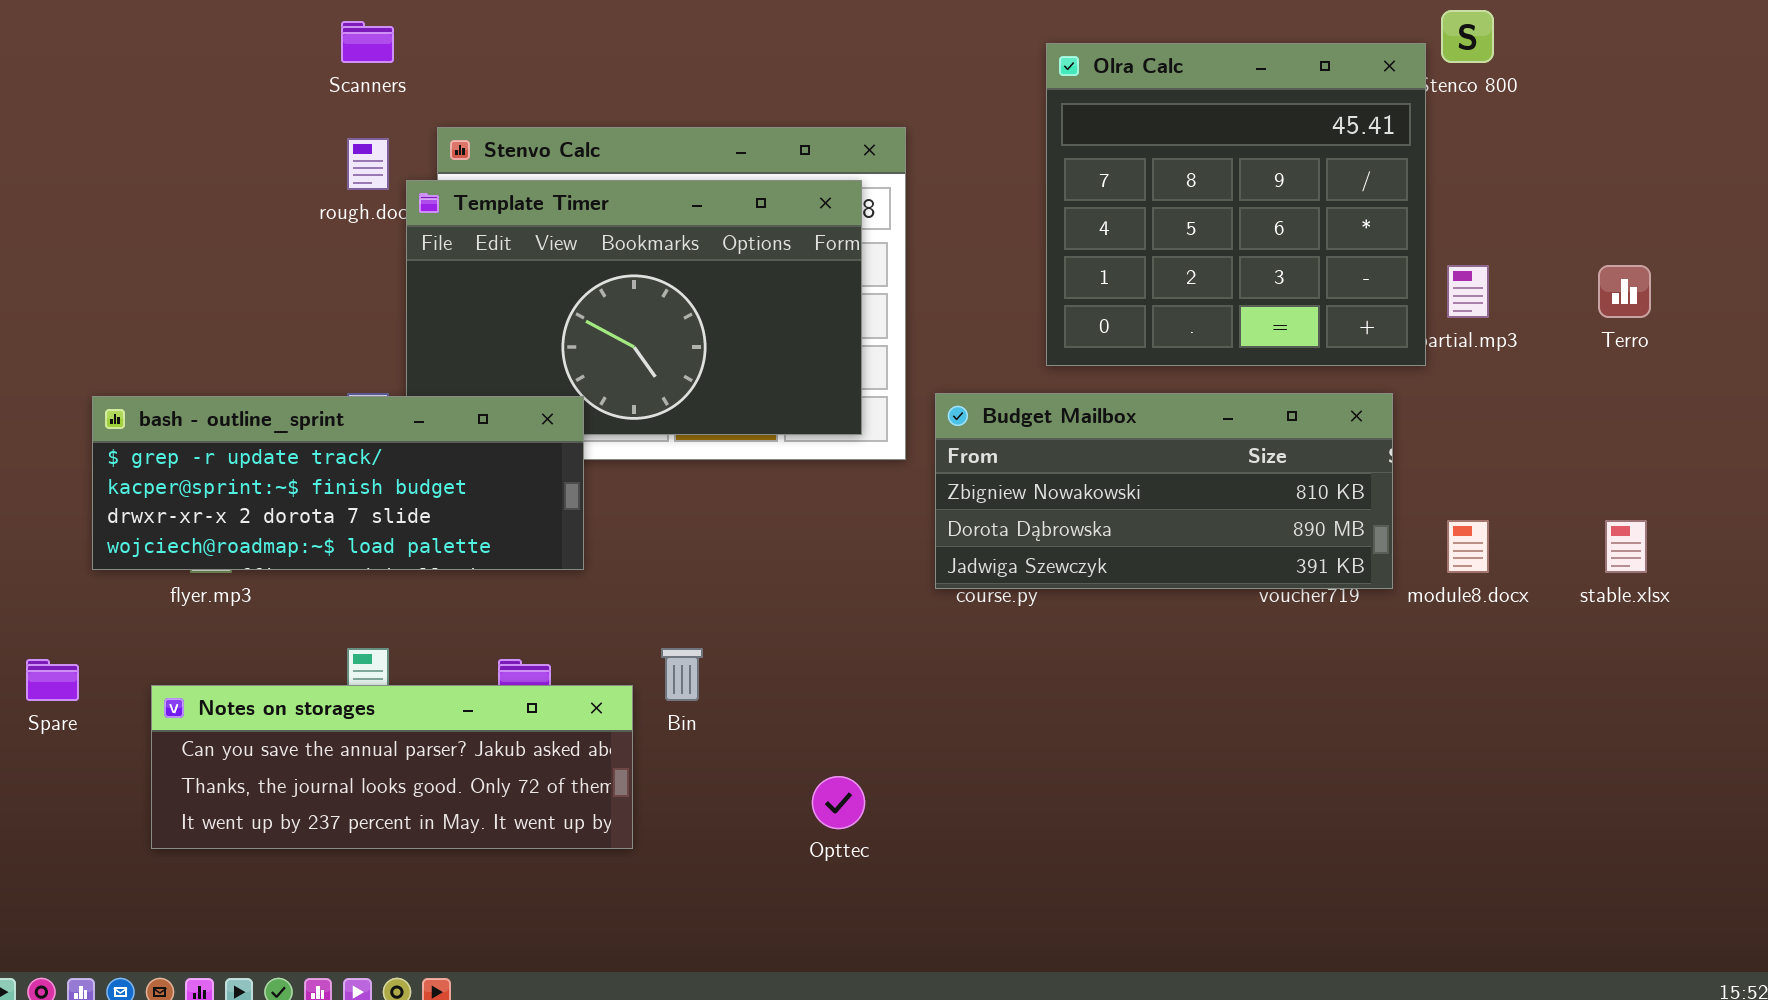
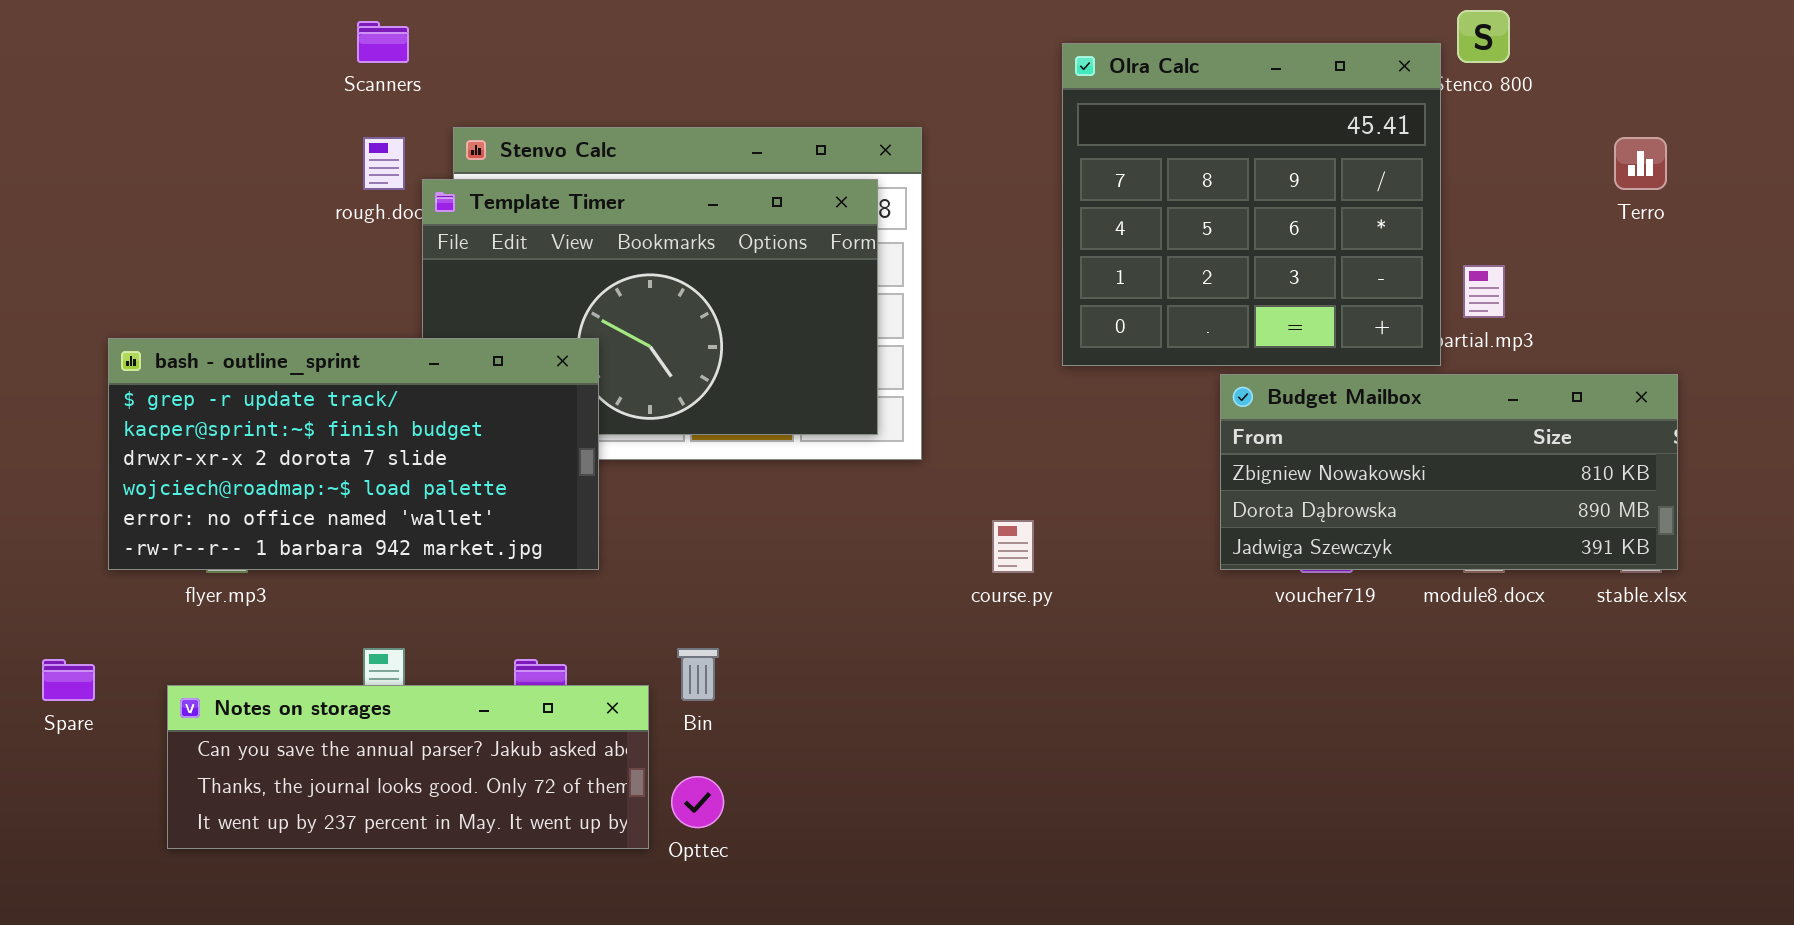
Terro: [1598,265,1651,318] -> [1614,137,1667,190], moved
Budget Mailbox: [935,393,1393,589] -> [1220,374,1678,570], moved
bash - outline_sprint: [92,396,584,570] -> [108,338,599,570], resized
Opttec: [812,776,865,829] -> [671,776,724,828], moved

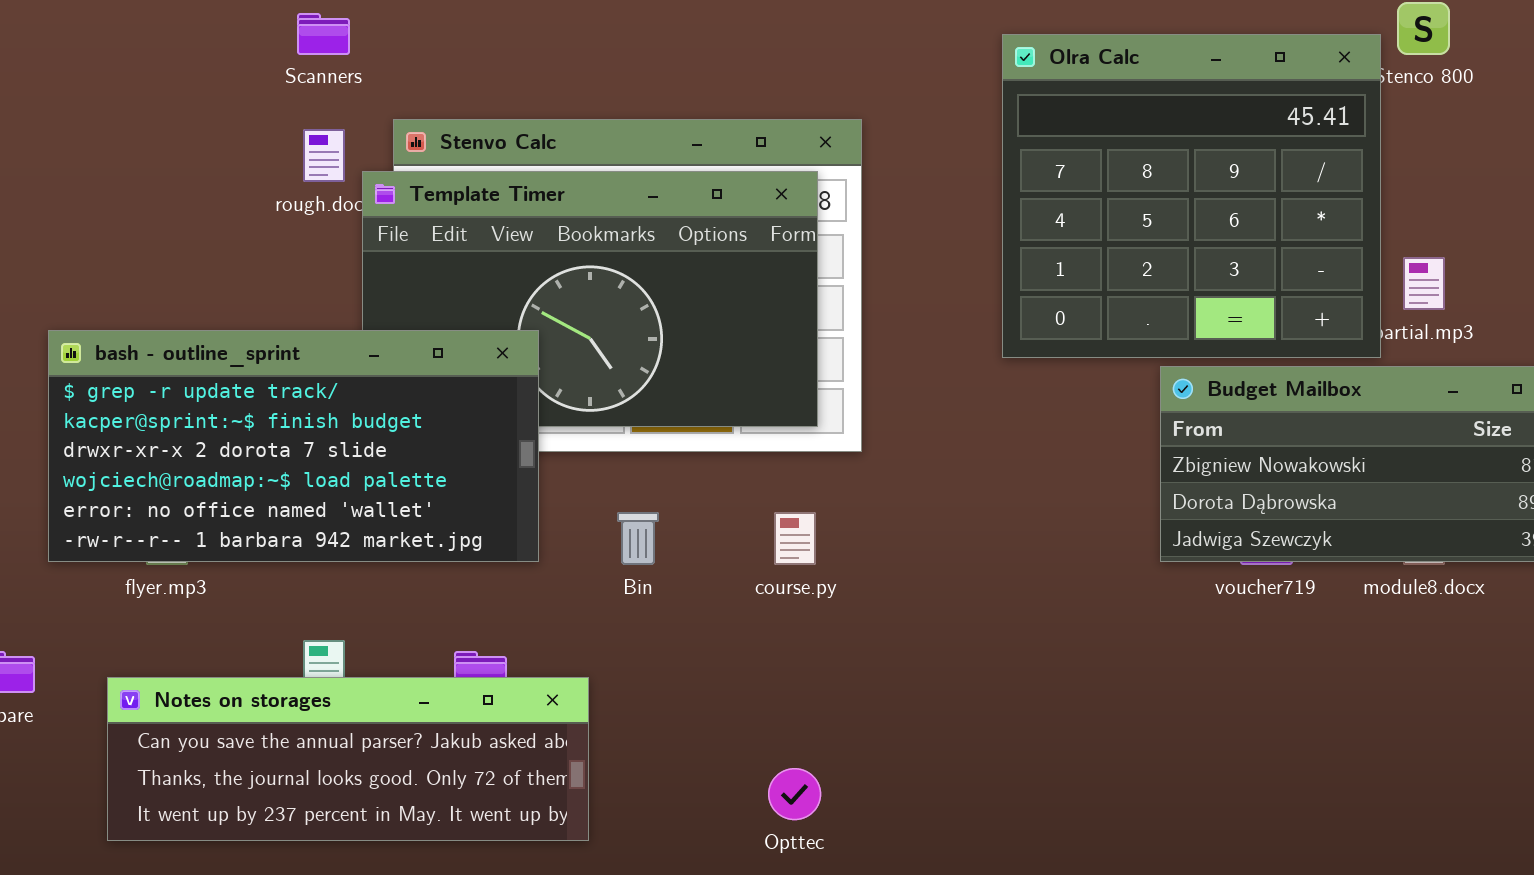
course.py: [992,520,1034,573] -> [774,512,816,565], moved
Bin: [677,648,719,701] -> [617,512,659,565], moved
Opttec: [671,776,724,828] -> [768,768,821,820], moved

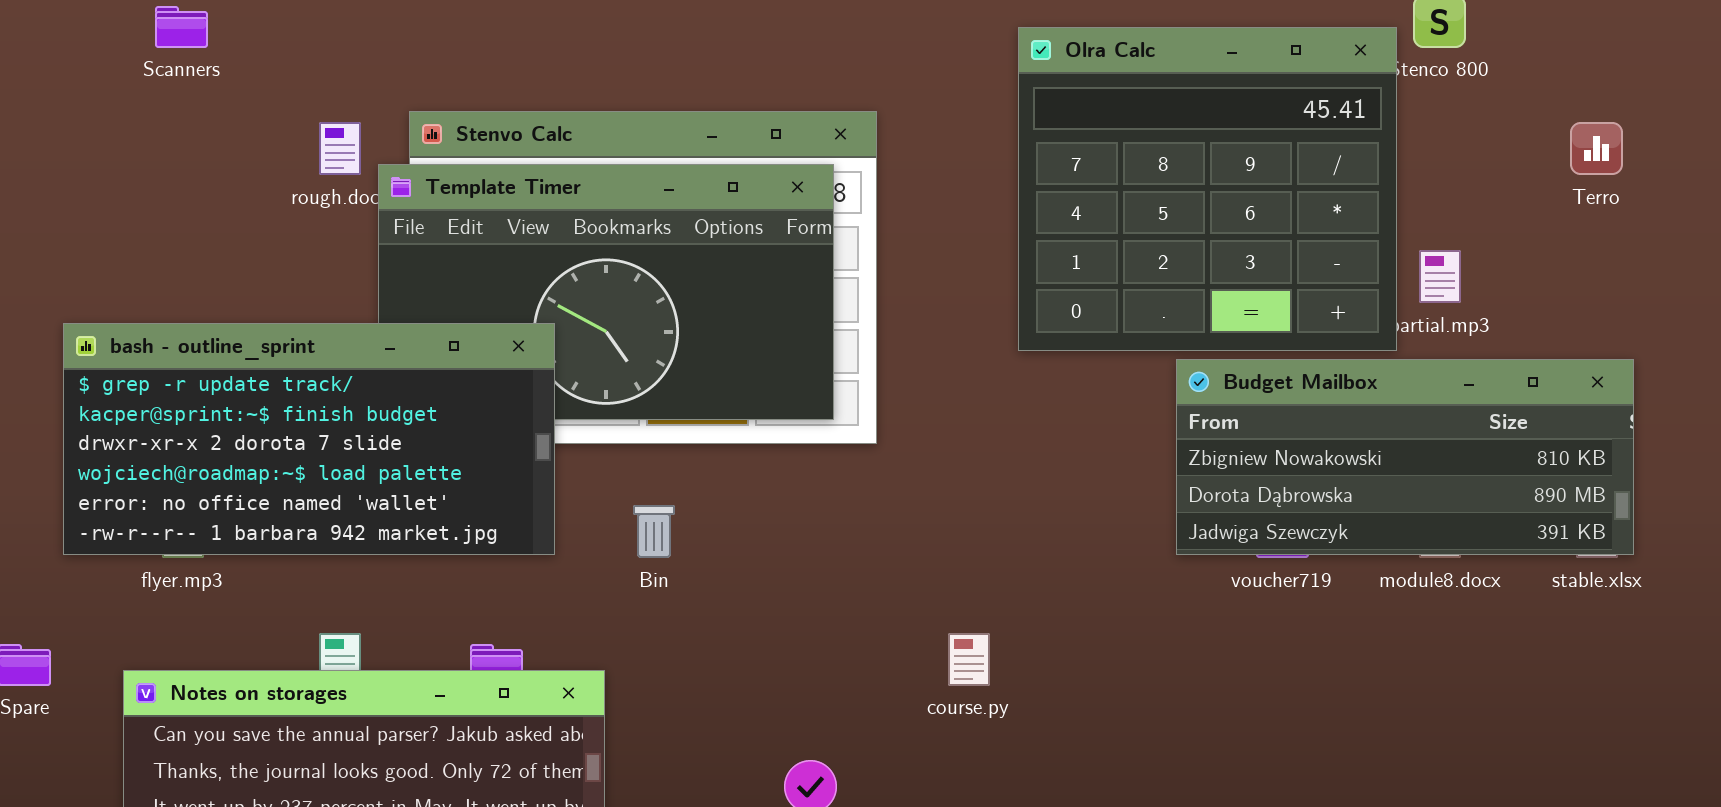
Scanners: [297,13,350,55] -> [155,6,208,48], moved
course.py: [774,512,816,565] -> [948,633,990,686], moved

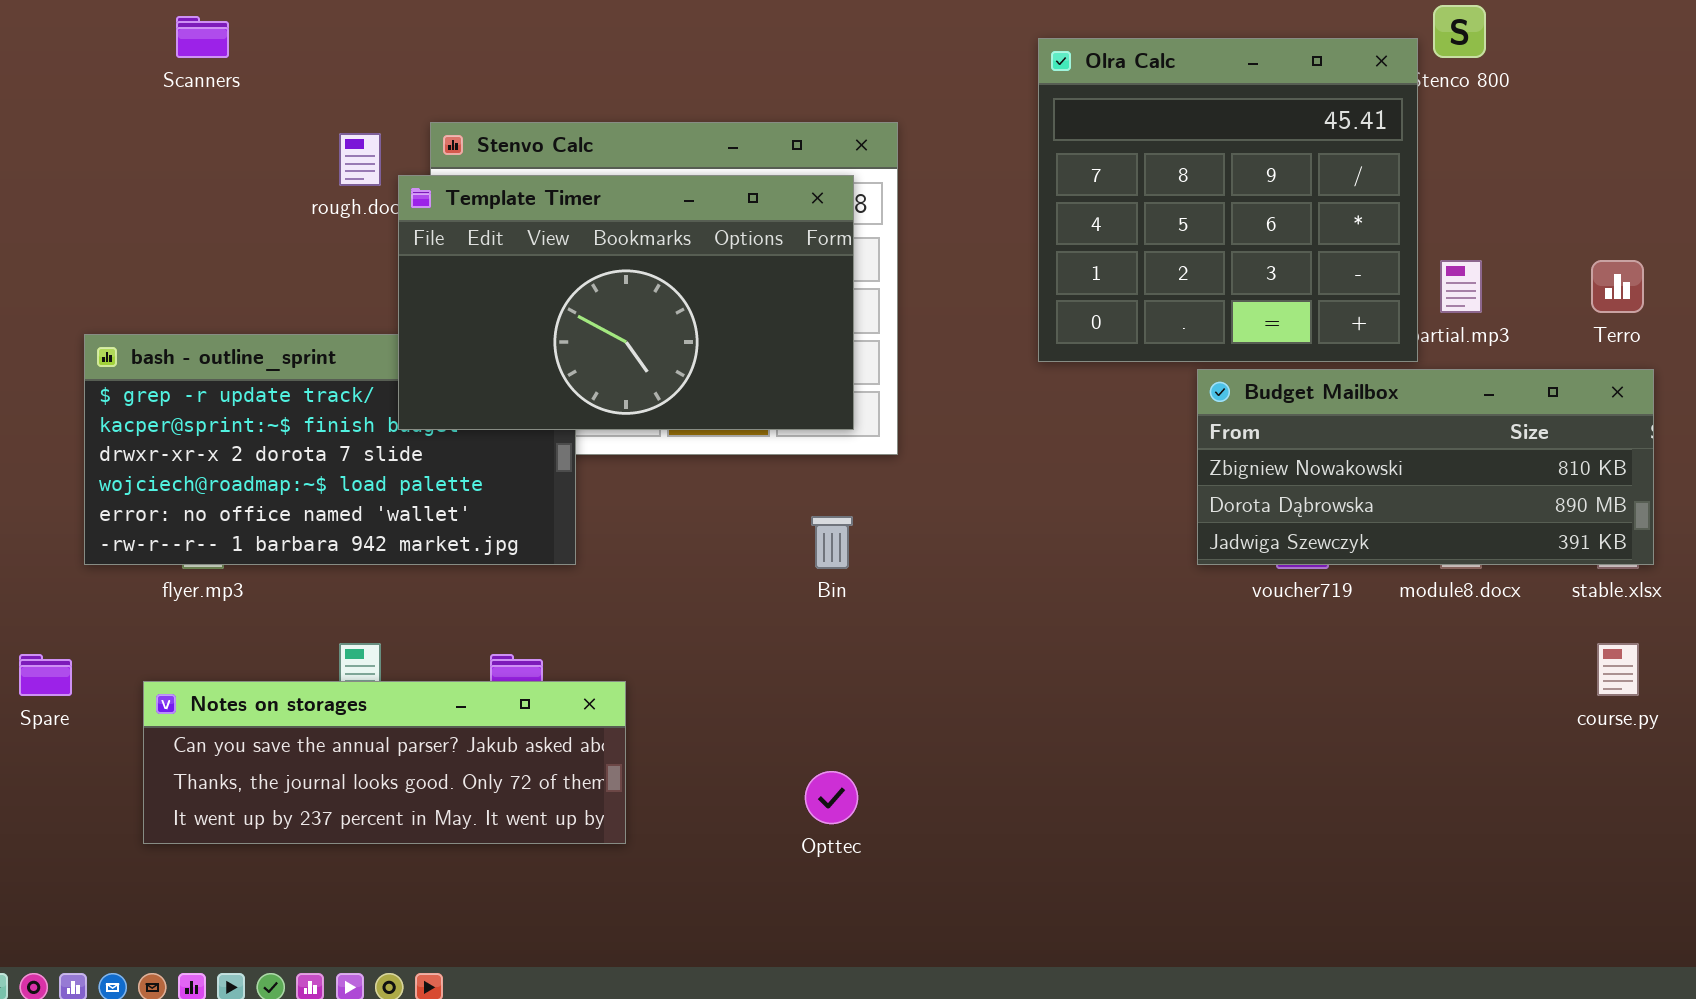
Terro: [1570,122,1623,175] -> [1591,260,1644,313], moved
Template Timer: [378,164,834,420] -> [398,175,854,430], raised
Bin: [633,505,675,558] -> [811,516,853,569], moved
course.py: [948,633,990,686] -> [1597,643,1639,696], moved

